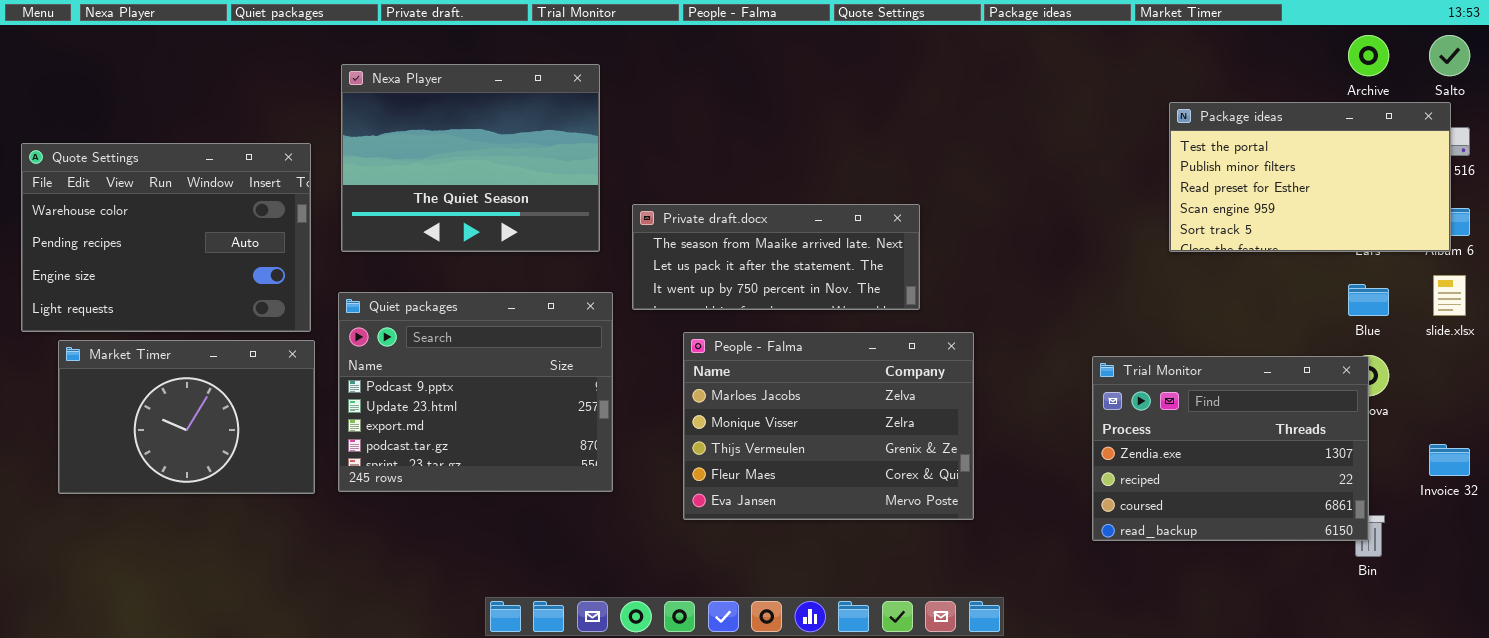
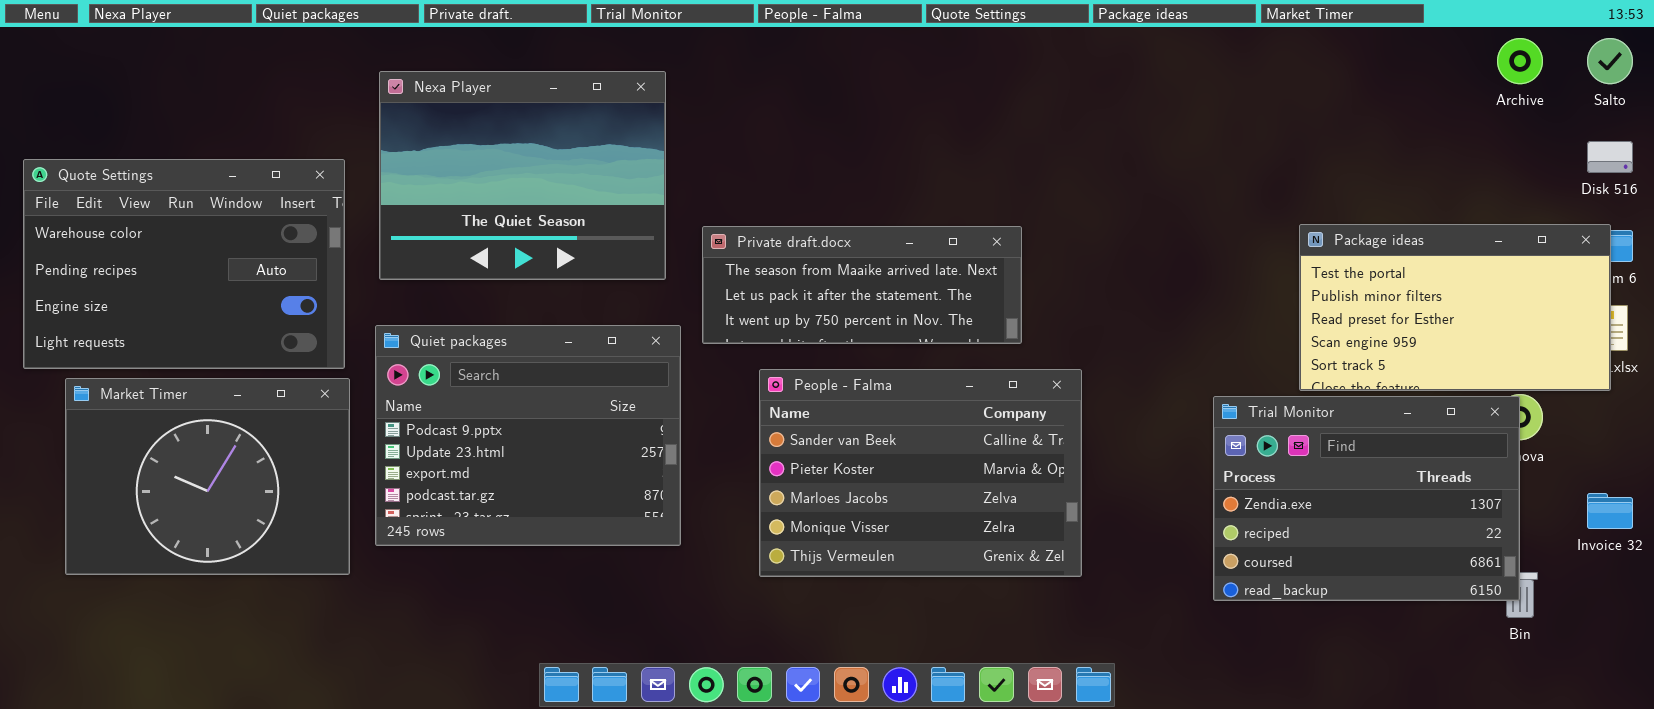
Package ideas: [1169,102,1451,252] -> [1299,224,1611,391], moved
People - Falma: [683,332,974,520] -> [759,369,1082,577], scrolled up 2 rows
Market Timer: [58,340,315,494] -> [65,378,350,575], resized

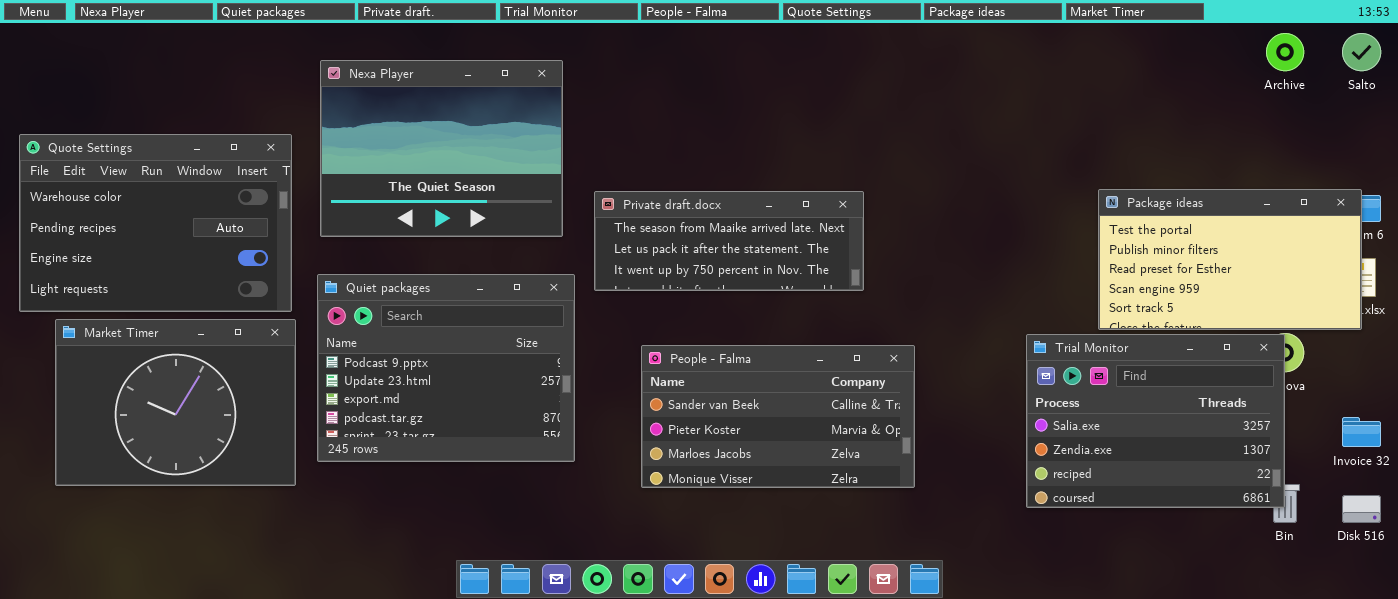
Disk 516: [1587,141,1633,173] -> [1342,495,1381,523], moved
People - Falma: [759,369,1082,577] -> [641,345,915,488], resized
Trial Monitor: [1213,396,1520,601] -> [1026,334,1285,508], scrolled up 1 row

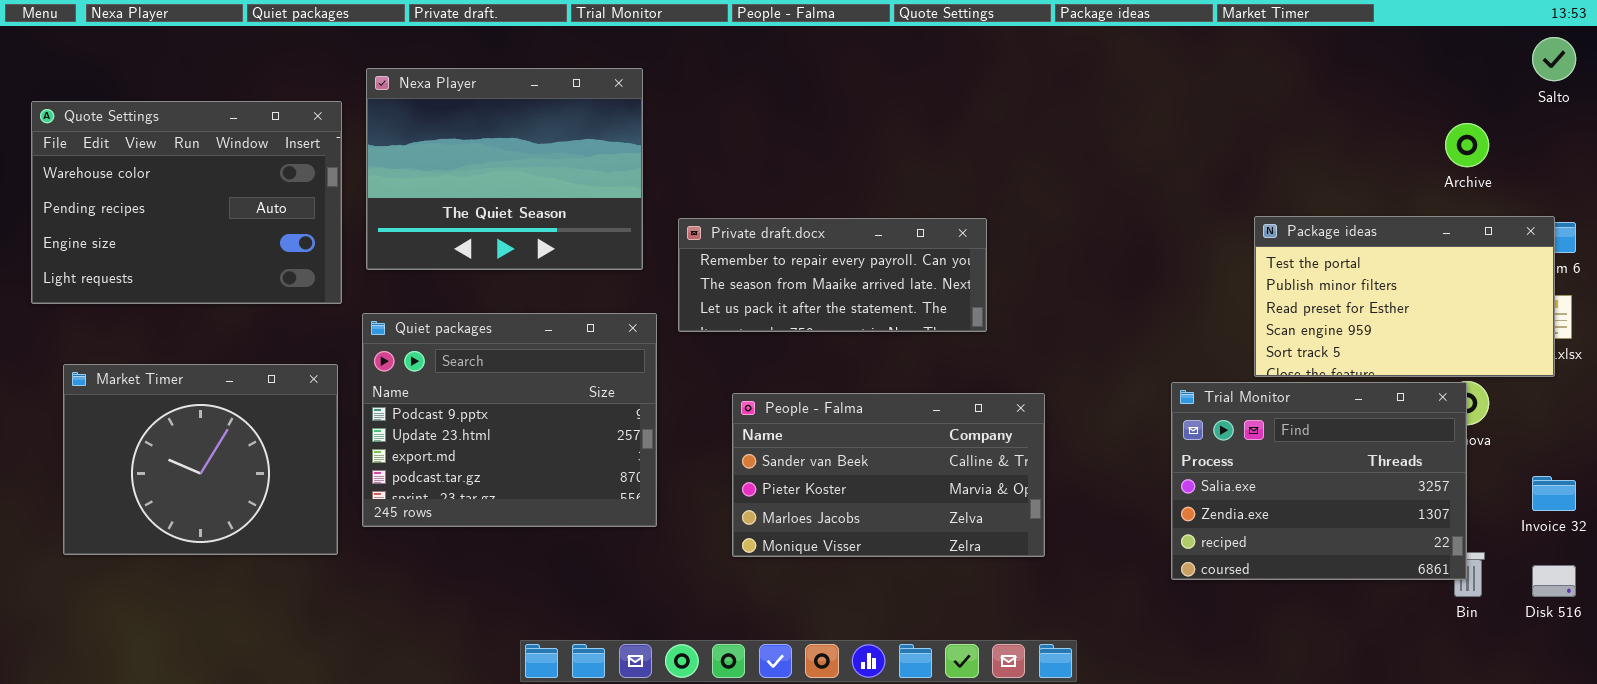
Archive: [1266,33,1304,71] -> [1445,123,1489,167], moved
Quote Settings: [19,134,292,312] -> [31,101,342,304], moved
Private draft.docx: [594,191,864,291] -> [678,218,987,332], scrolled up 1 row

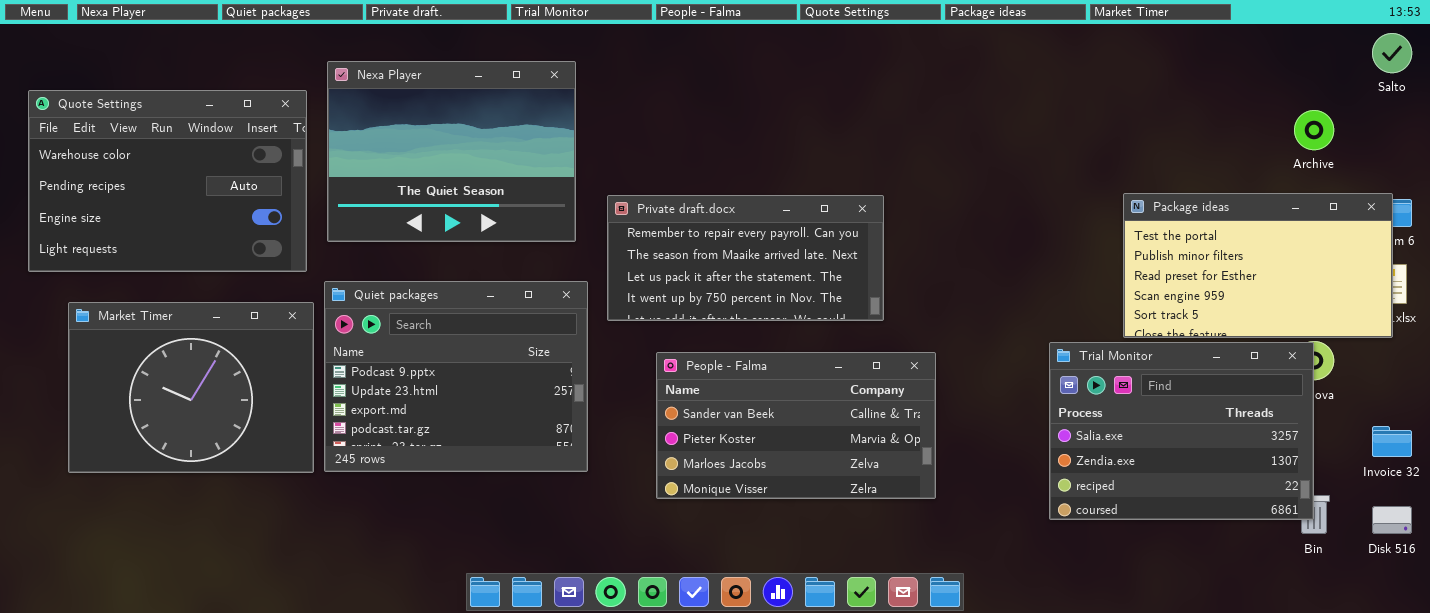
Private draft.docx: [678,218,987,332] -> [607,195,884,321], resized
Market Timer: [63,364,338,555] -> [68,302,314,473], moved

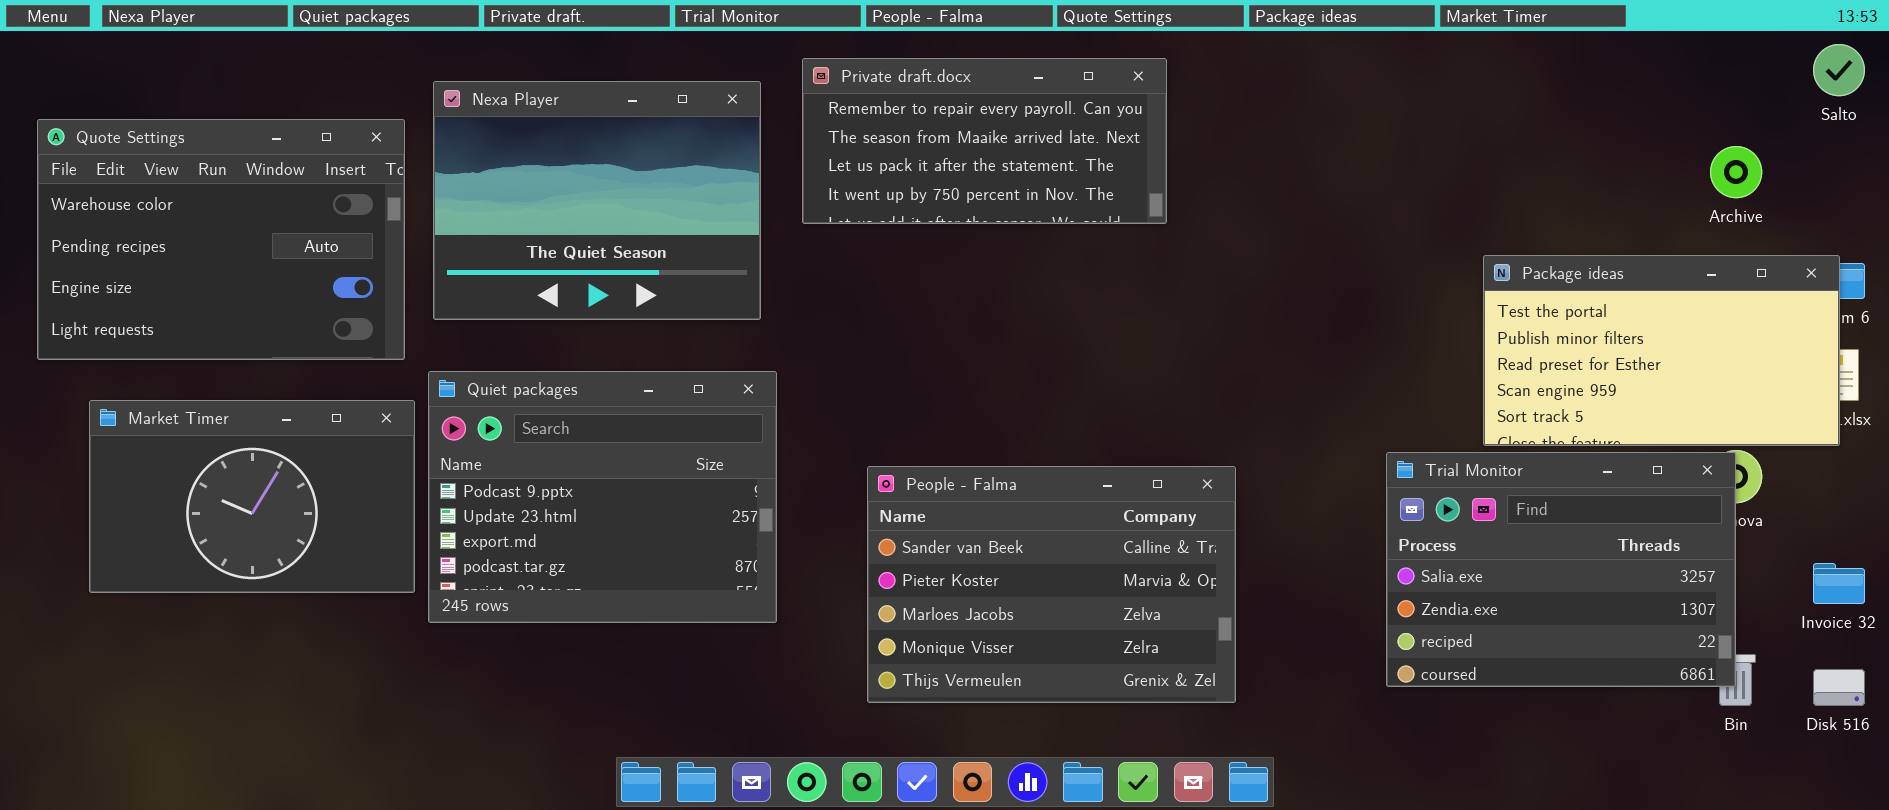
Private draft.docx: [607,195,884,321] -> [802,58,1167,224], moved
Market Timer: [68,302,314,473] -> [89,400,415,593], resized
People - Falma: [656,352,936,499] -> [867,466,1236,703], resized

